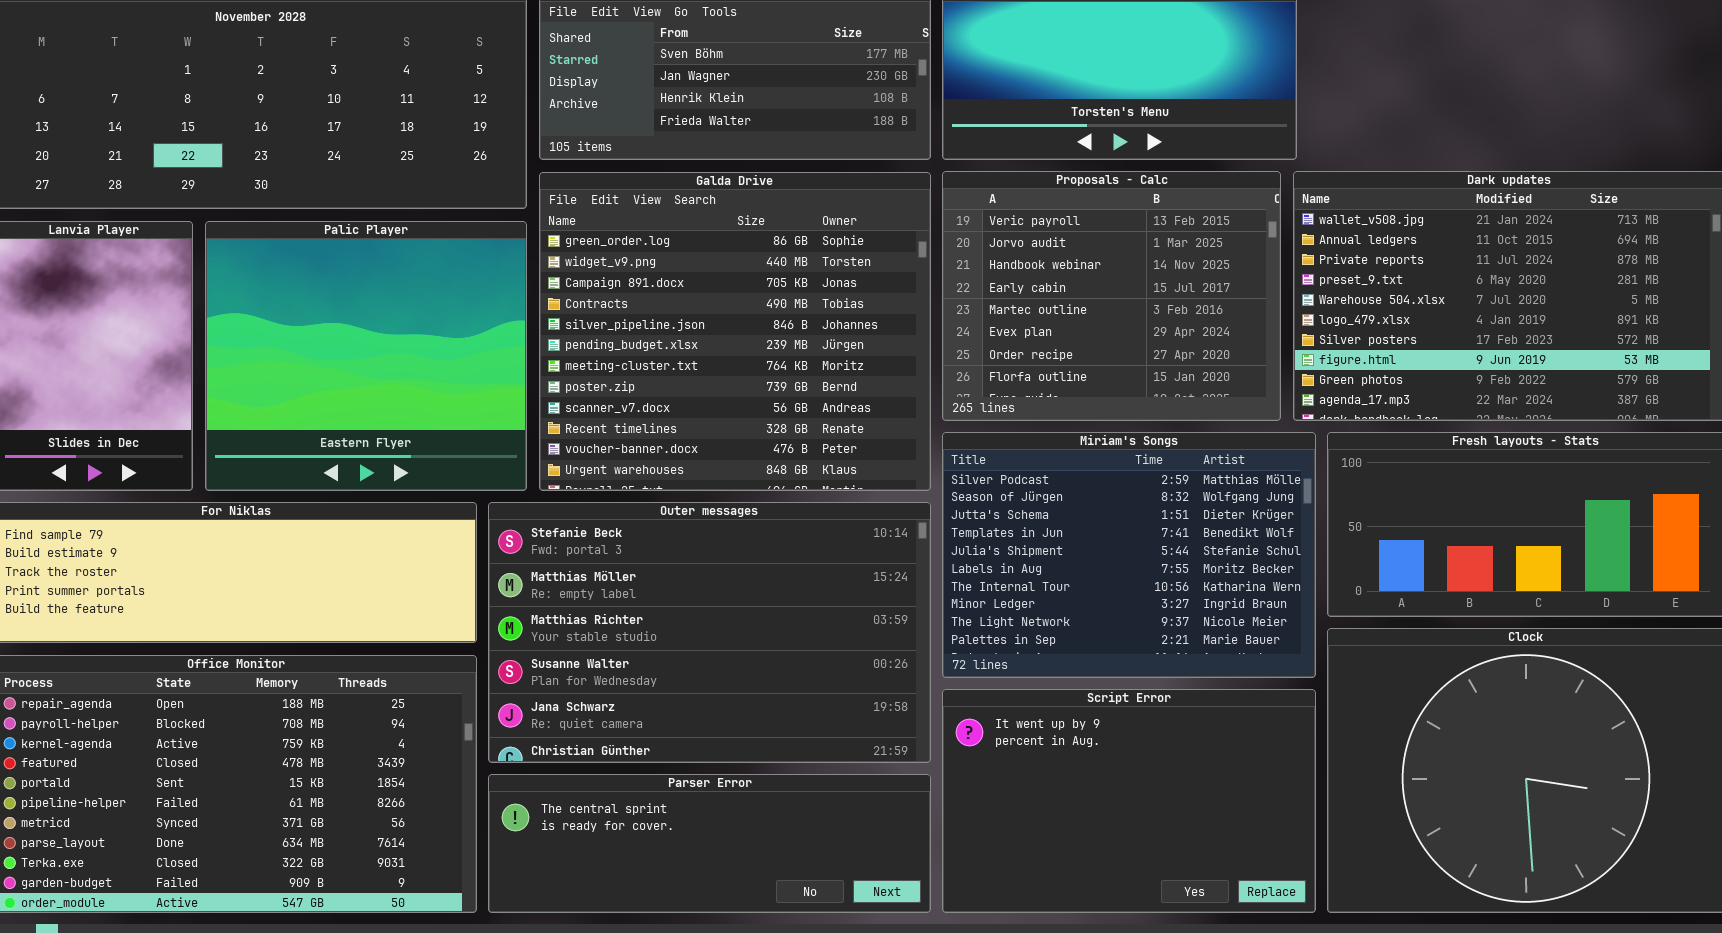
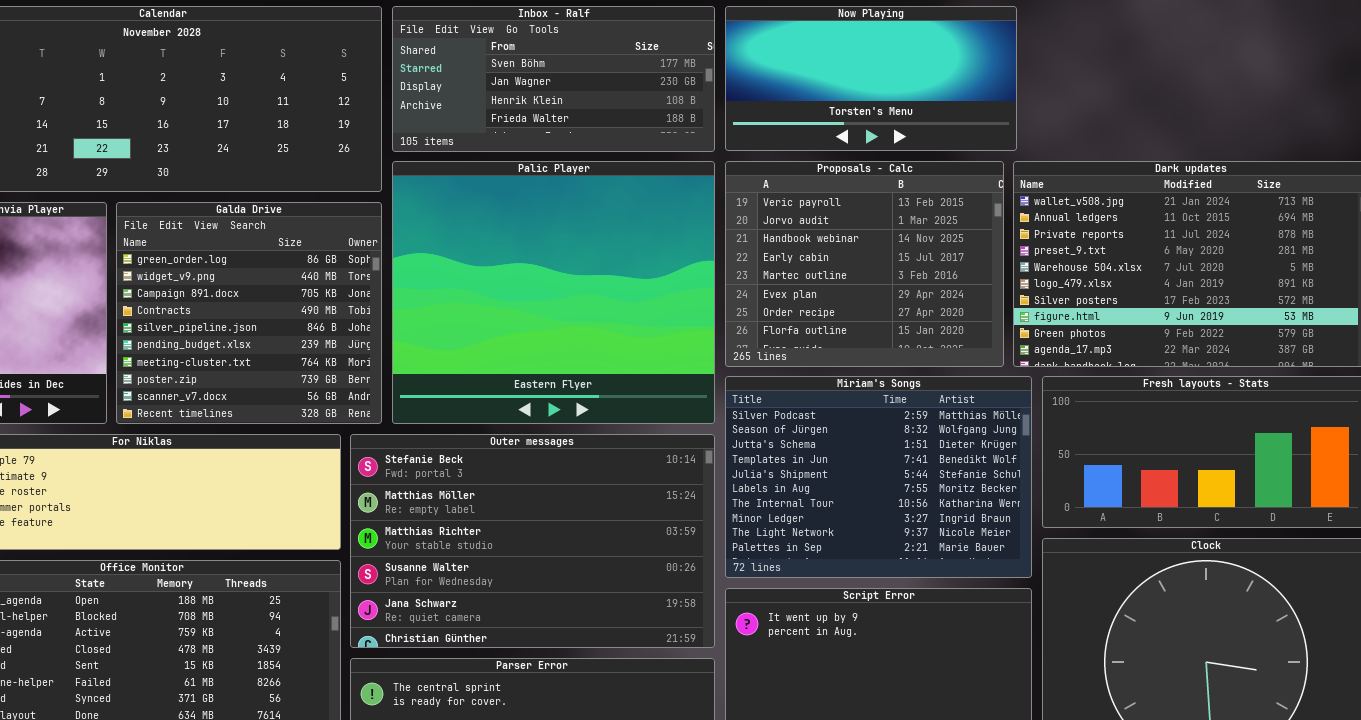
Galda Drive: [539,172,931,491] -> [116,202,382,424], moved, resized
Palic Player: [205,221,527,491] -> [392,161,715,424], moved, resized

